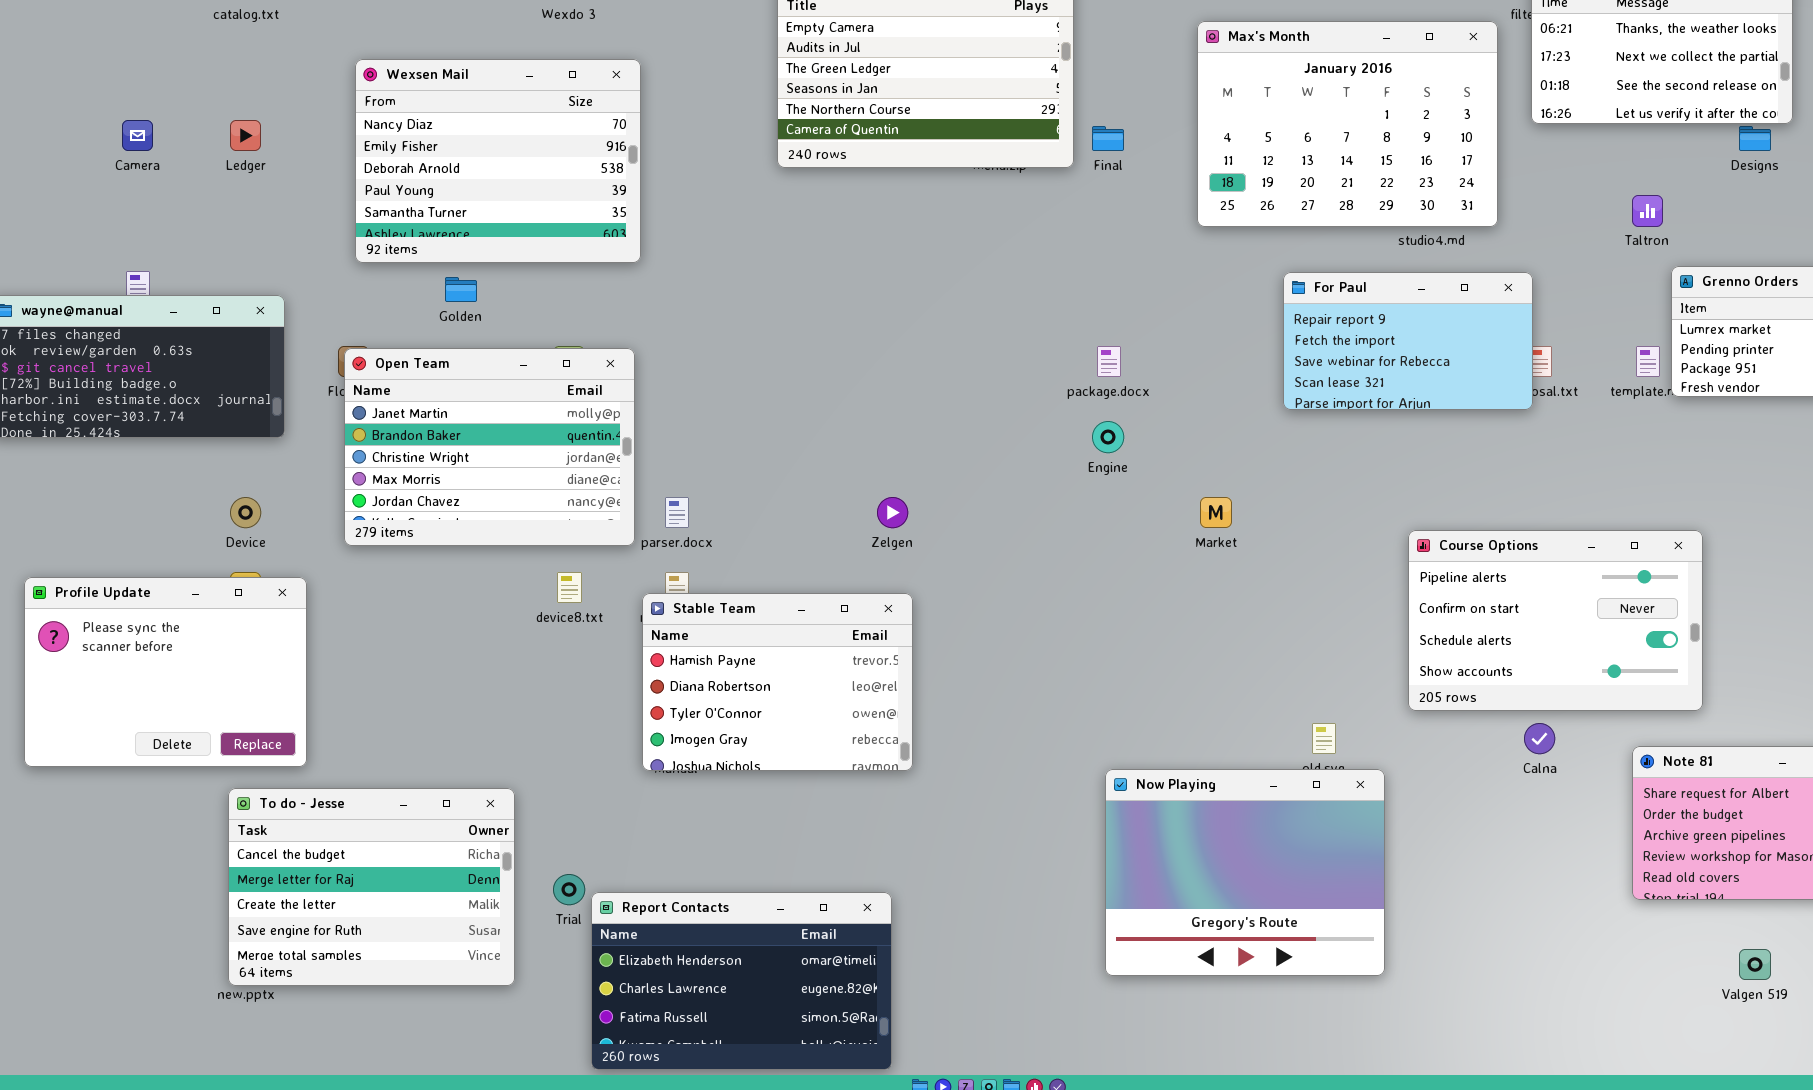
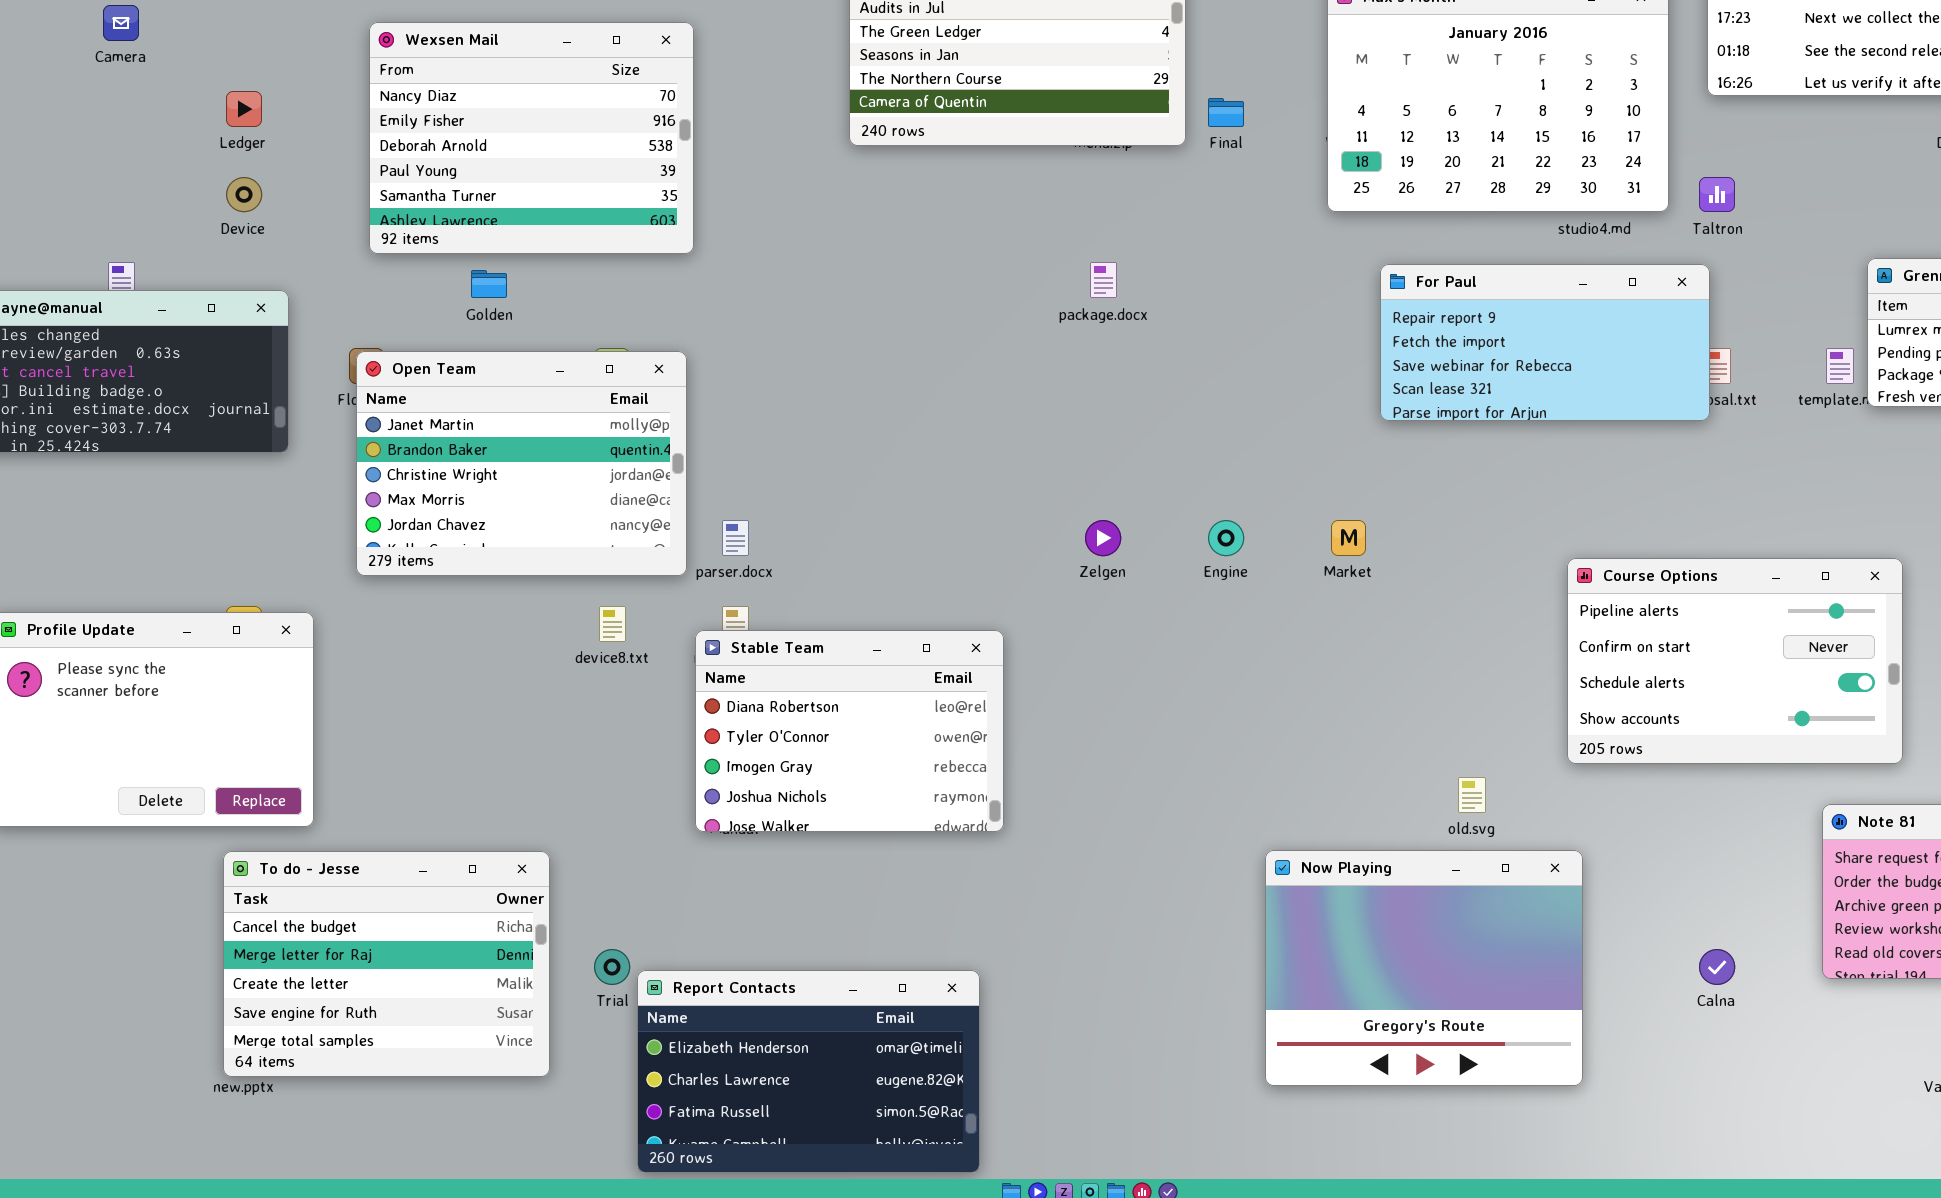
Camera: [122,120,153,151] -> [103,5,139,41], moved
Taltron: [1632,195,1663,227] -> [1699,177,1735,212], moved
For Paul: [1283,272,1533,410] -> [1380,264,1710,421], resized
package.docx: [1097,346,1121,377] -> [1090,262,1117,298], moved
Engine: [1092,421,1124,453] -> [1208,520,1244,556], moved
Device: [230,497,261,528] -> [226,177,262,212], moved
Zelgen: [877,497,908,528] -> [1085,520,1121,556], moved
Stable Team: [642,593,913,771] -> [695,630,1004,832], scrolled down 1 row
Calna: [1524,723,1555,754] -> [1699,949,1735,985], moved
Now Playing: [1105,769,1385,976] -> [1265,850,1583,1086], moved

